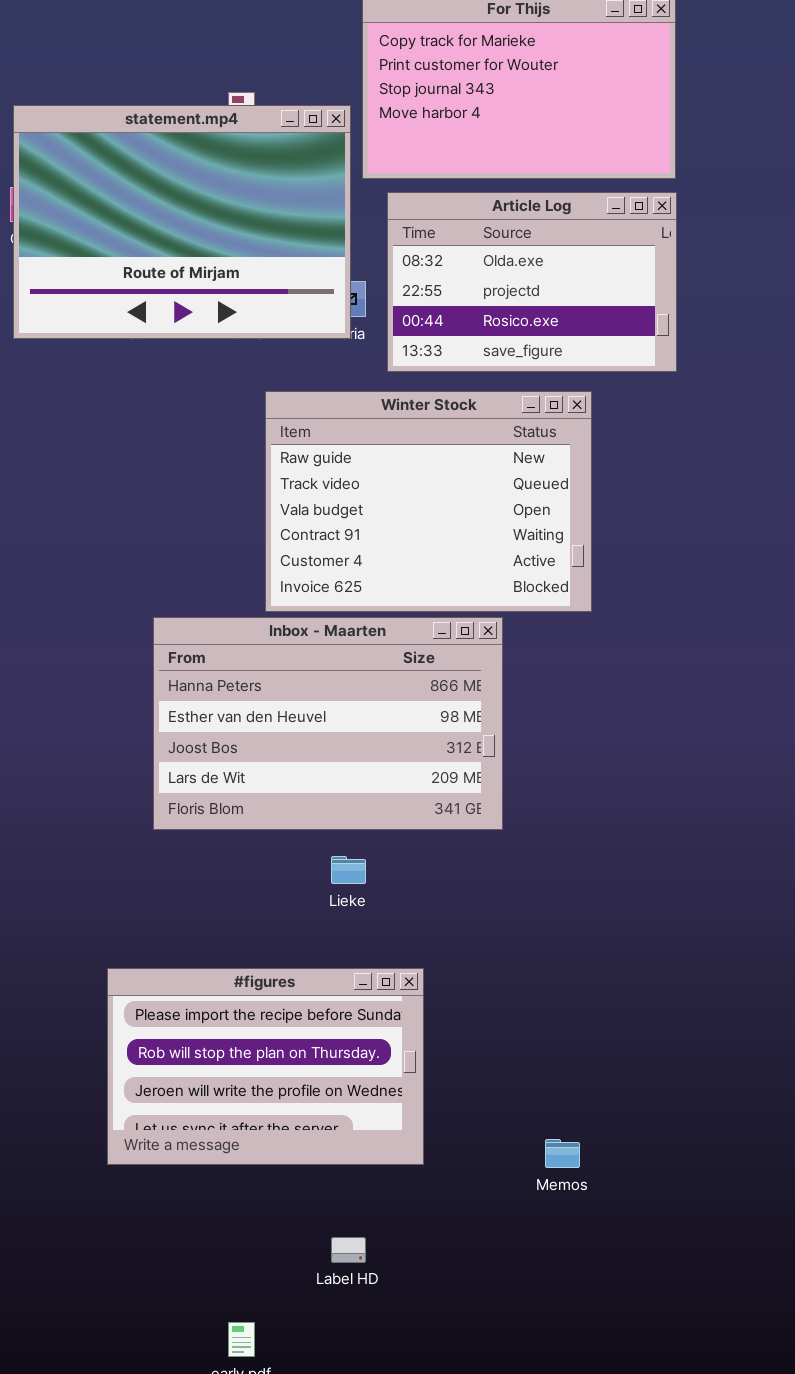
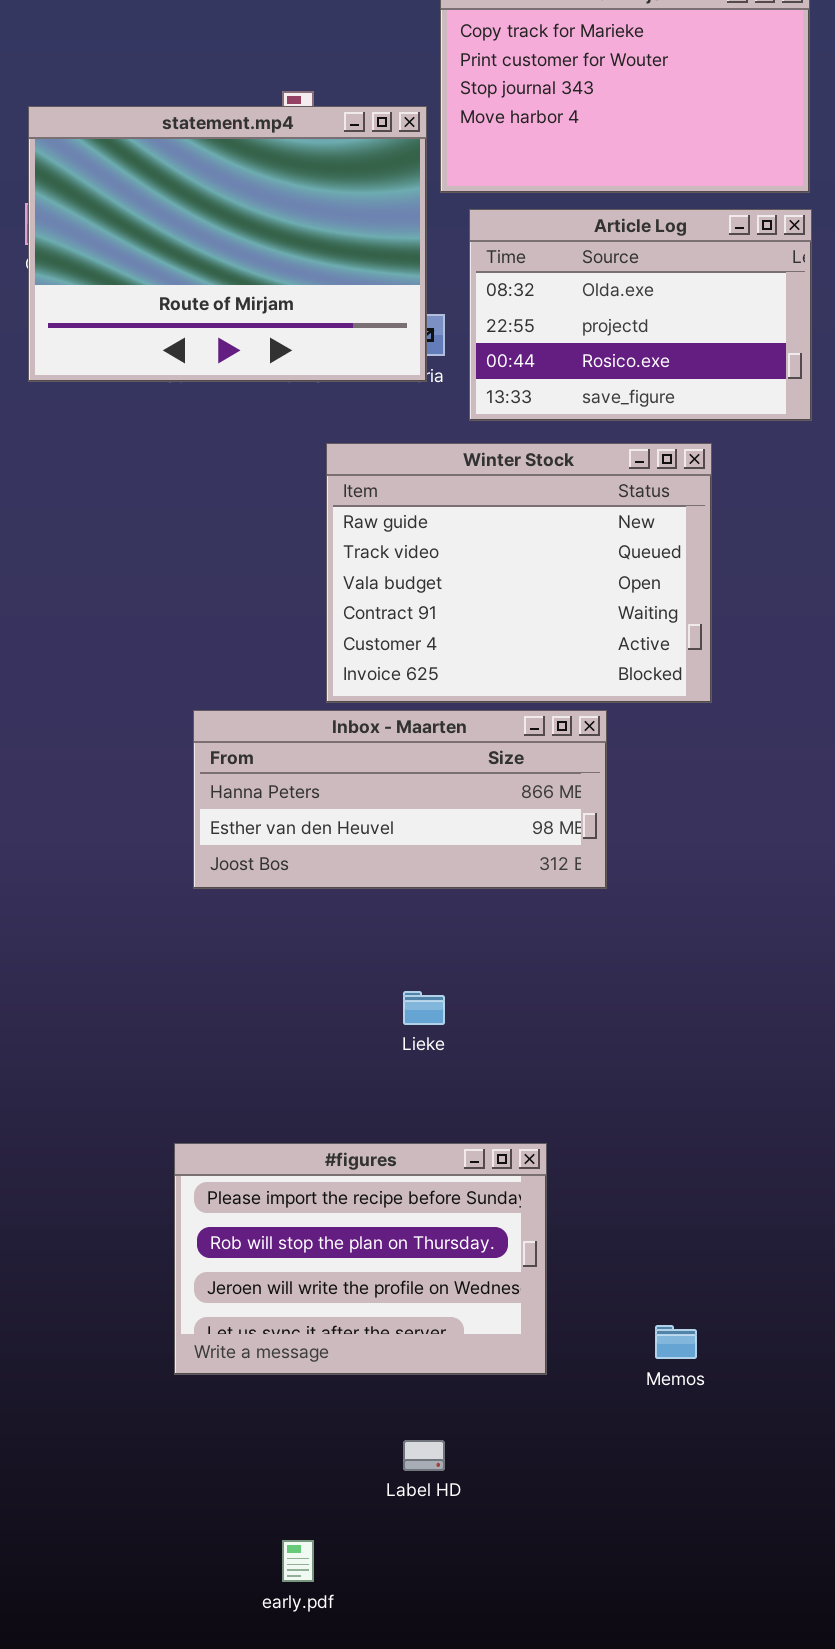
Inbox - Maarten: [153,617,503,830] -> [193,710,607,889], resized
#figures: [107,968,424,1165] -> [174,1143,547,1375], moved

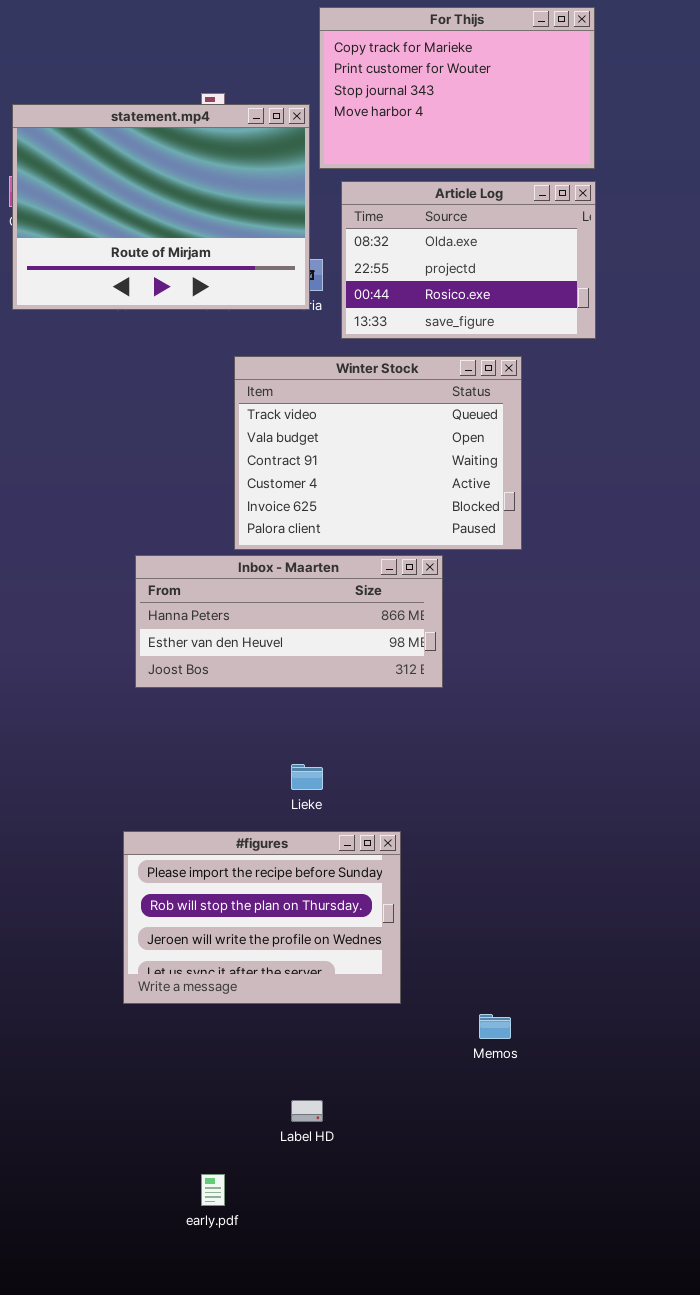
Winter Stock: [326,443,712,703] -> [234,356,522,550], scrolled down 1 row
#figures: [174,1143,547,1375] -> [123,831,401,1004], moved

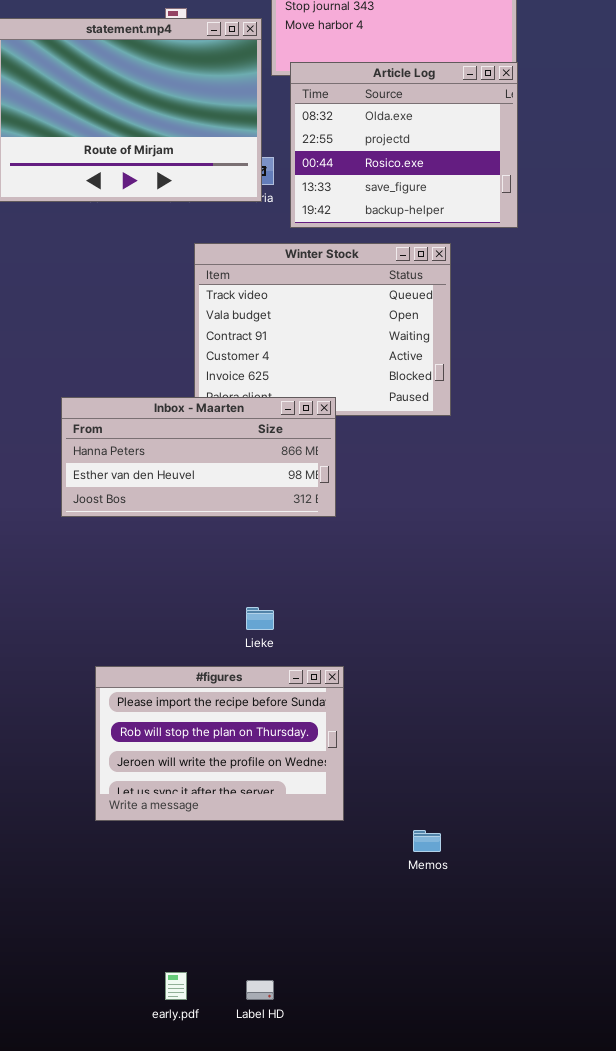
Article Log: [341,181,596,339] -> [290,62,518,228], resized
Inbox - Maarten: [135,555,443,688] -> [61,397,336,517], moved
Label HD: [291,1100,323,1122] -> [246,980,274,1000], moved

